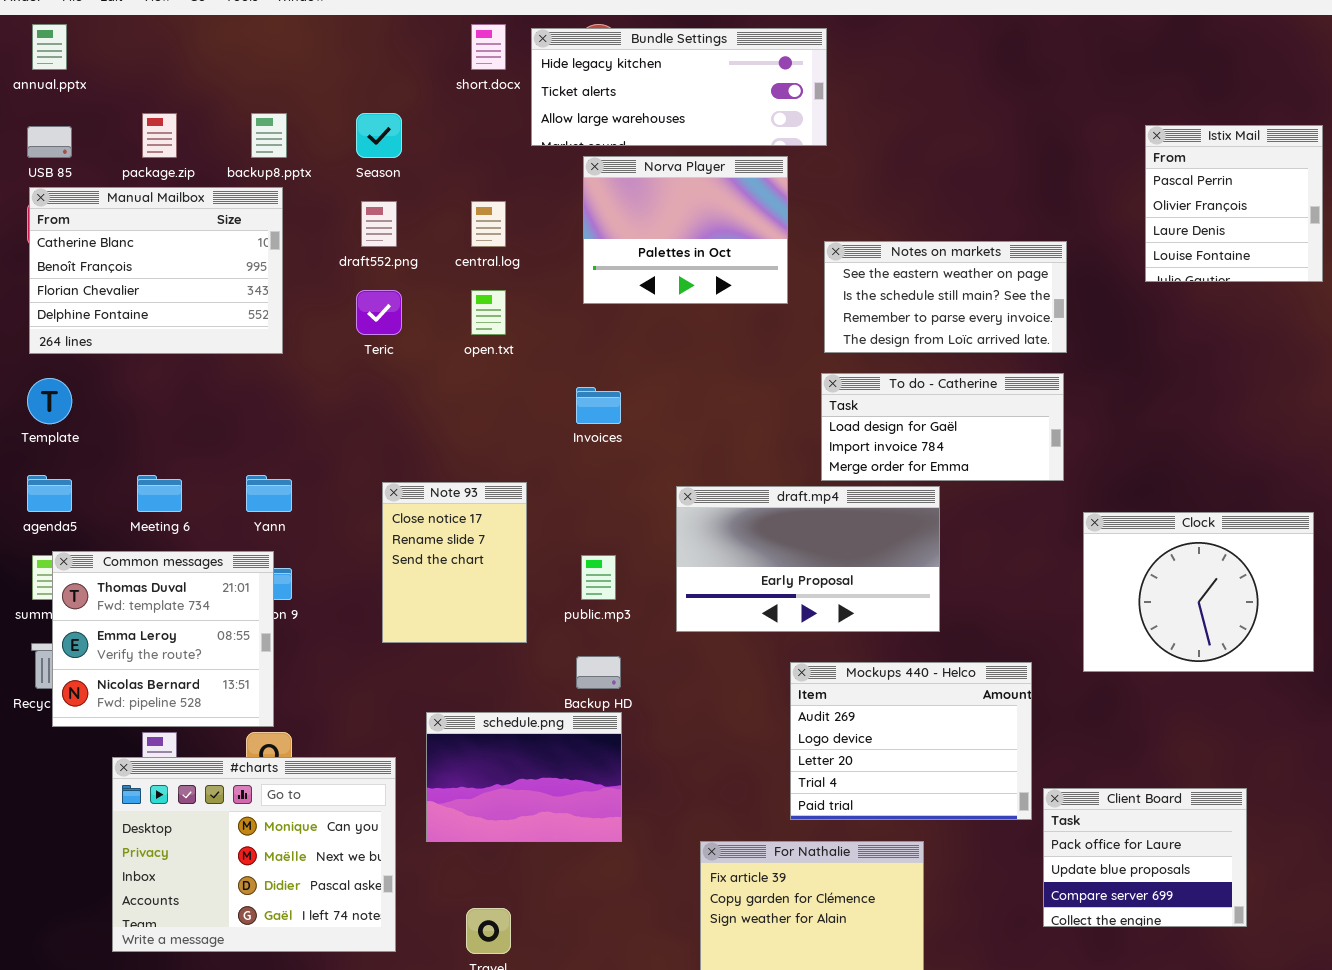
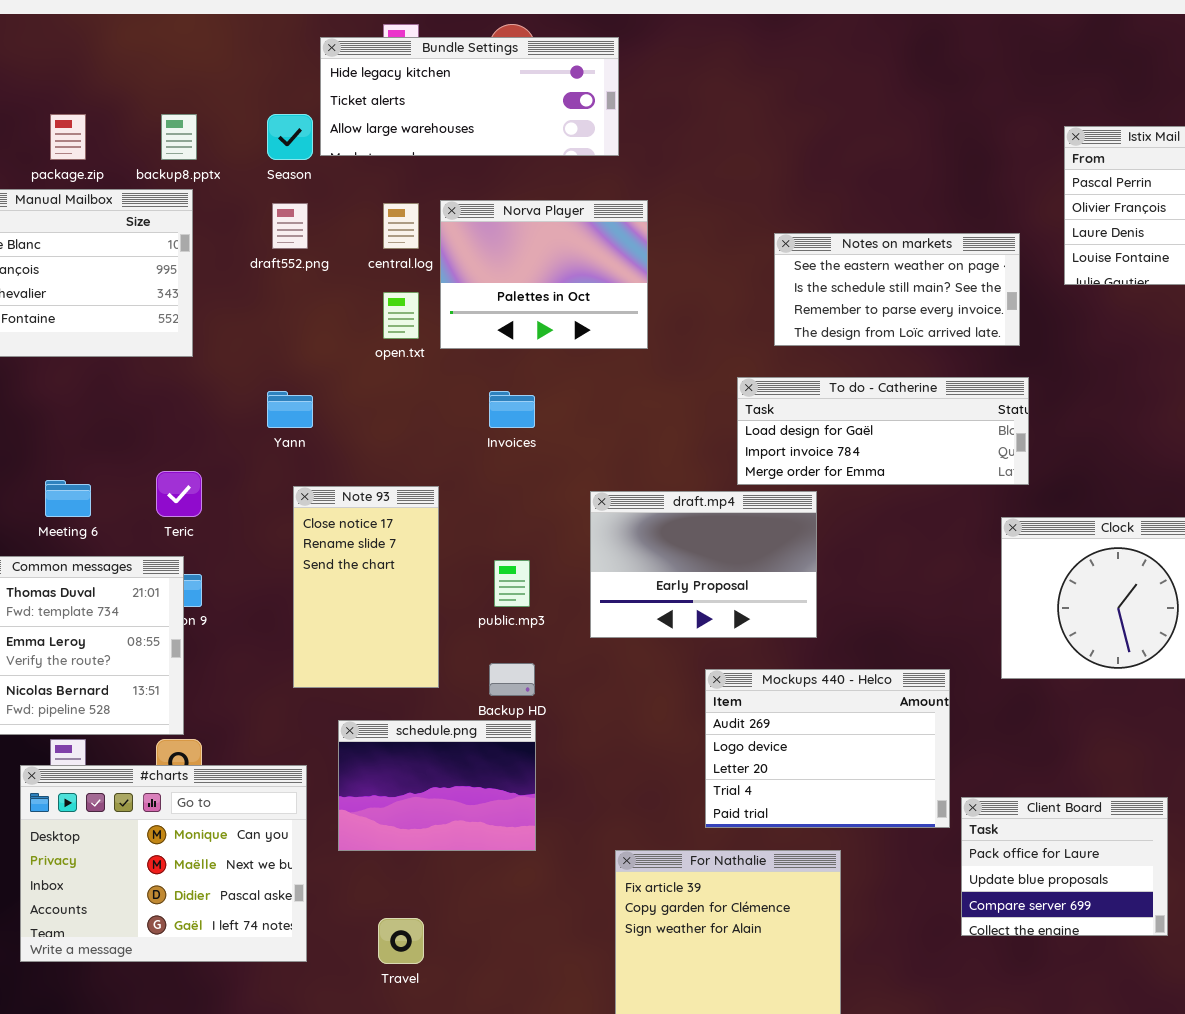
Bundle Settings: [531,28,827,146] -> [320,37,619,156], moved
Norva Player: [583,156,788,304] -> [440,200,648,349], moved
Notes on markets: [824,241,1067,353] -> [774,233,1020,346], moved
Teric: [356,290,402,335] -> [156,471,202,517], moved
To do - Catherine: [821,373,1064,481] -> [737,377,1029,485], resized
Yann: [246,475,292,512] -> [267,391,313,428], moved
Note 93: [382,482,527,643] -> [293,486,439,688], resized
draft.mp4: [676,486,940,632] -> [590,491,817,638], resized

